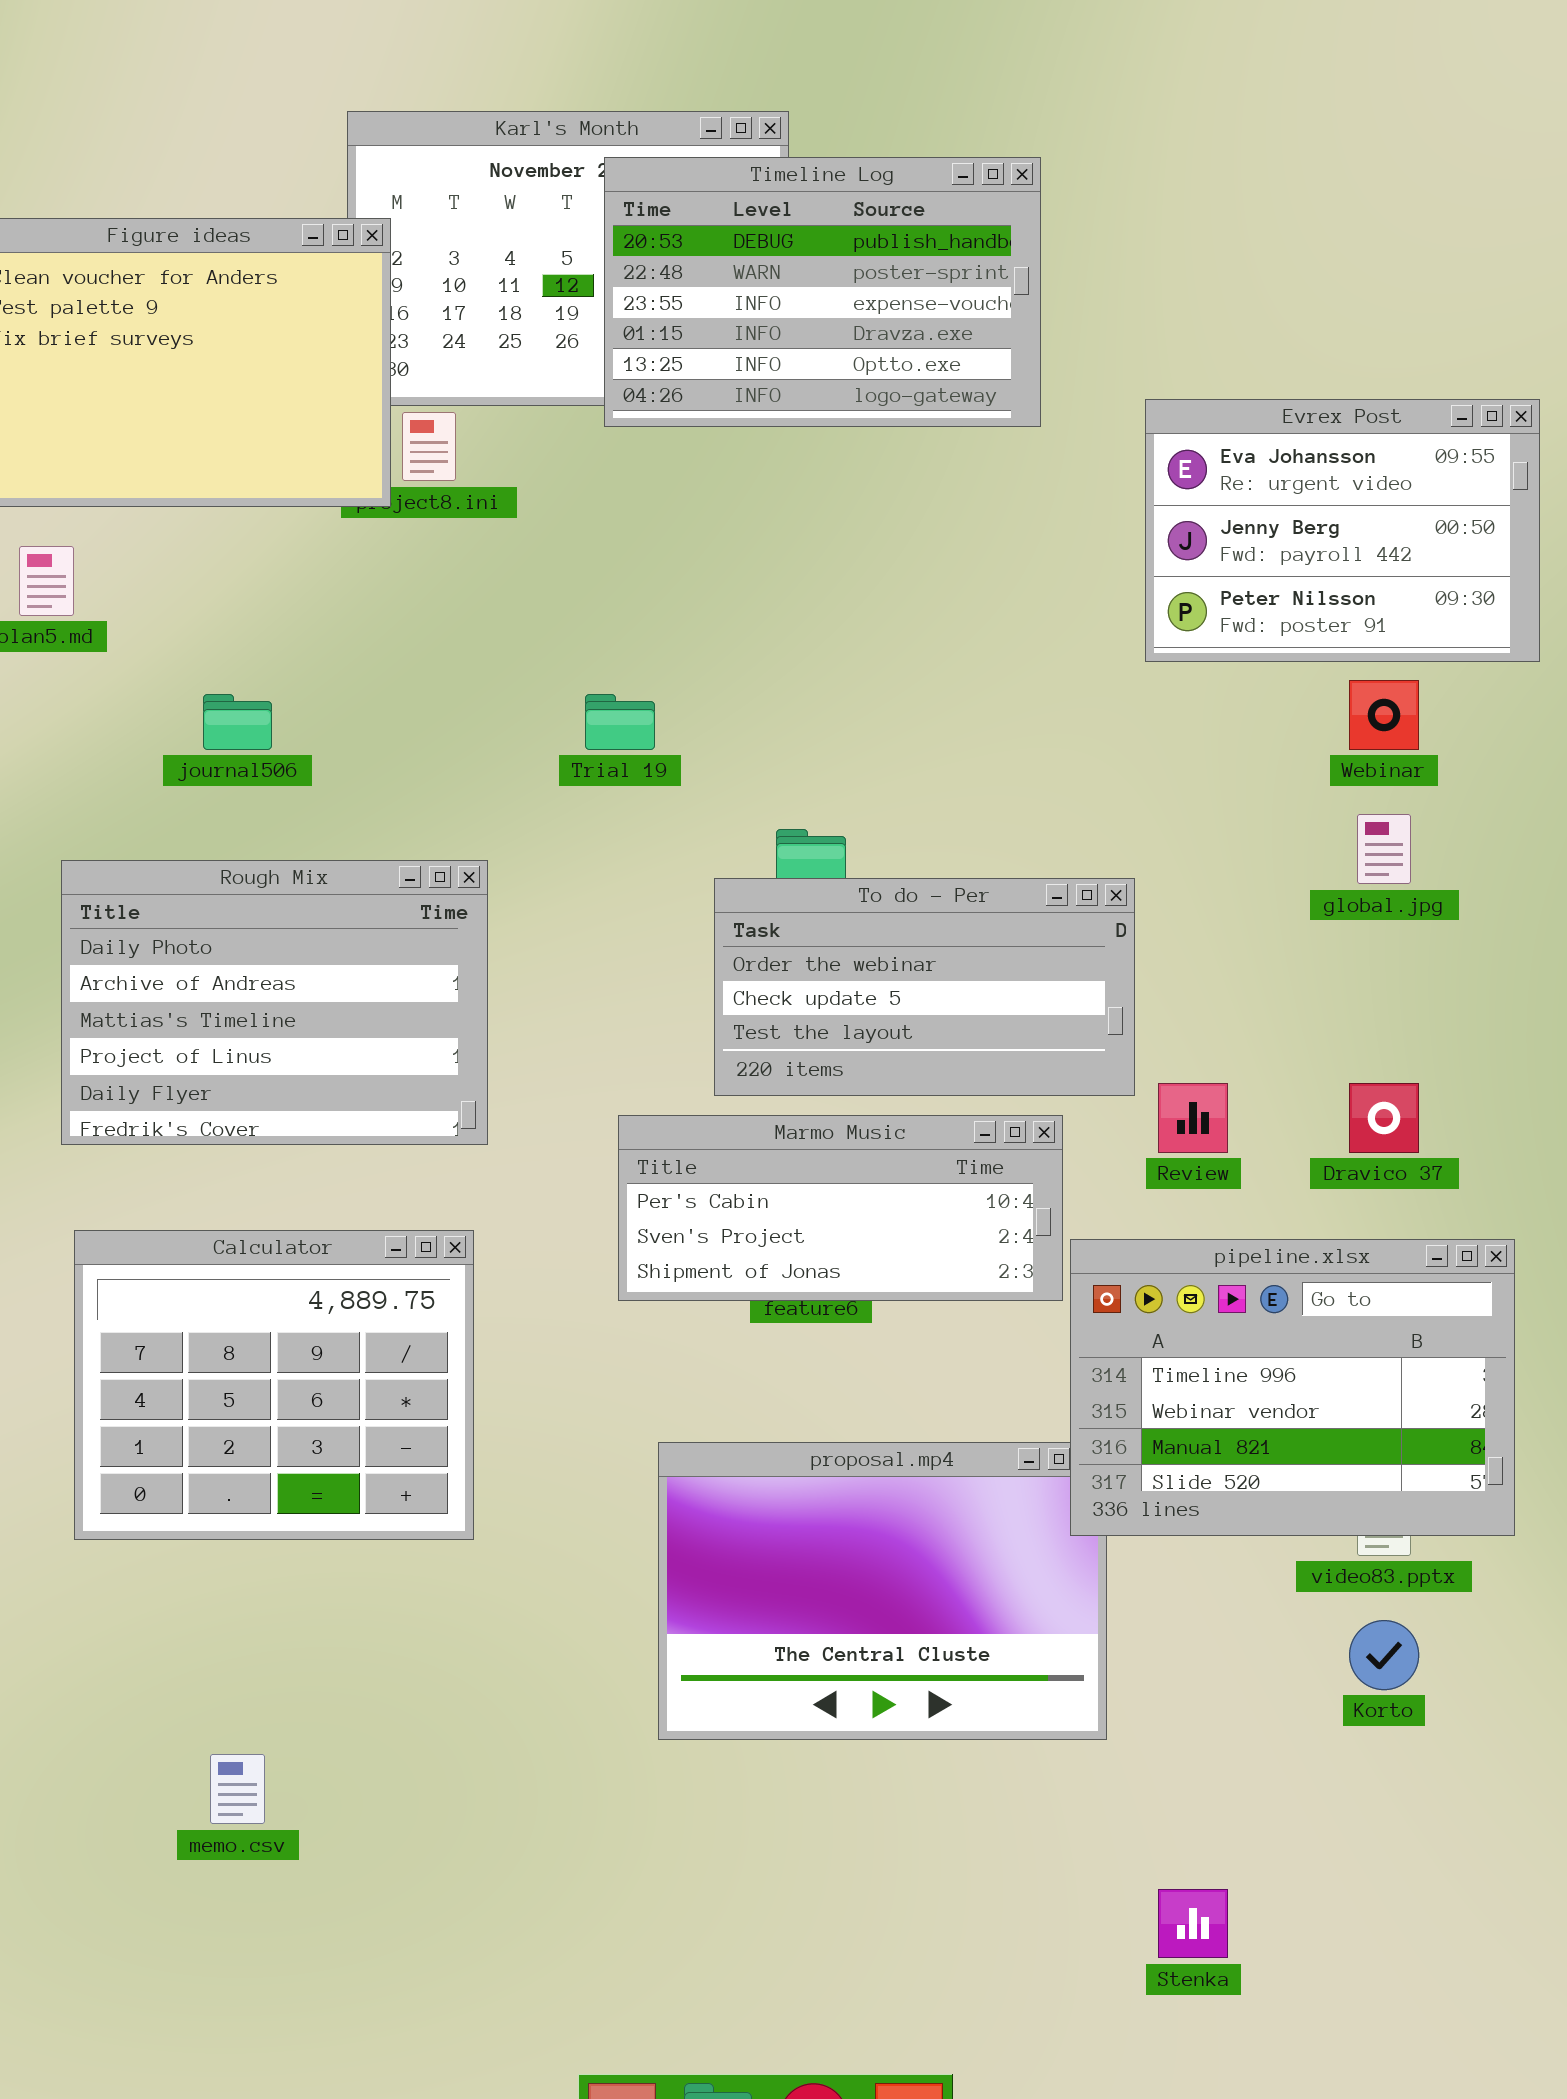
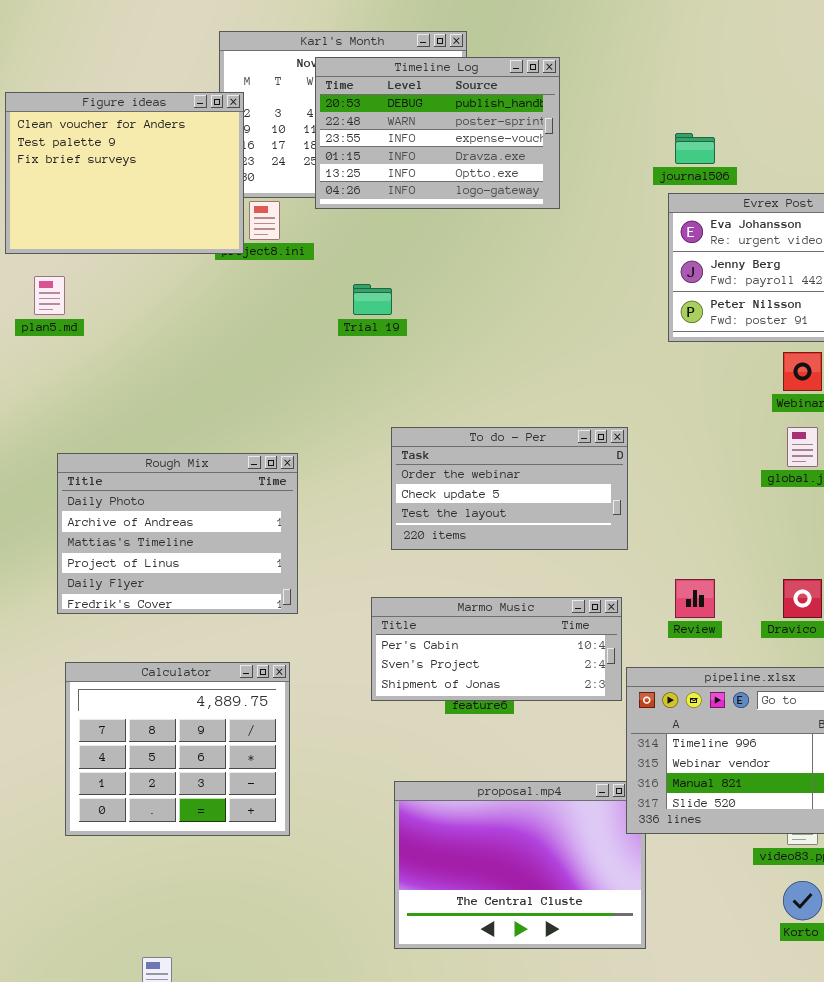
Timeline Log: [604,157,1041,427] -> [315,57,560,209], moved
journal506: [203,694,272,750] -> [675,133,715,164], moved
Trial 19: [585,694,655,750] -> [353,284,392,315], moved
To do - Per: [714,878,1135,1096] -> [391,427,628,550], moved

